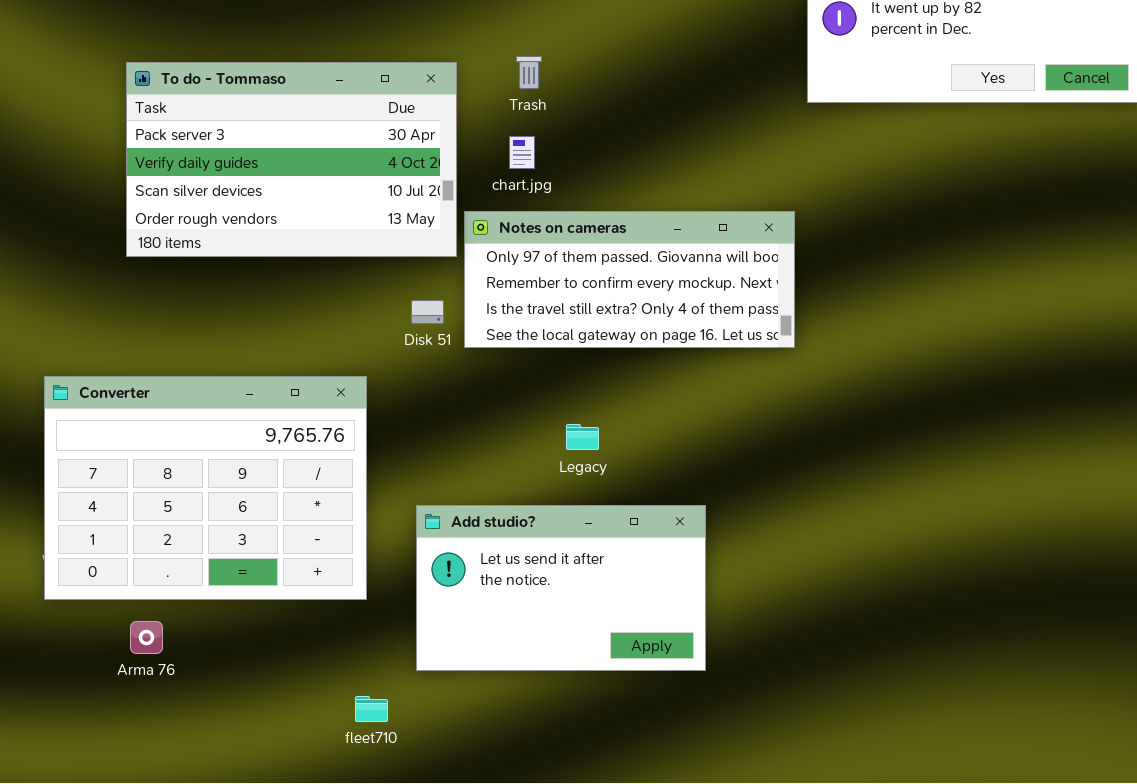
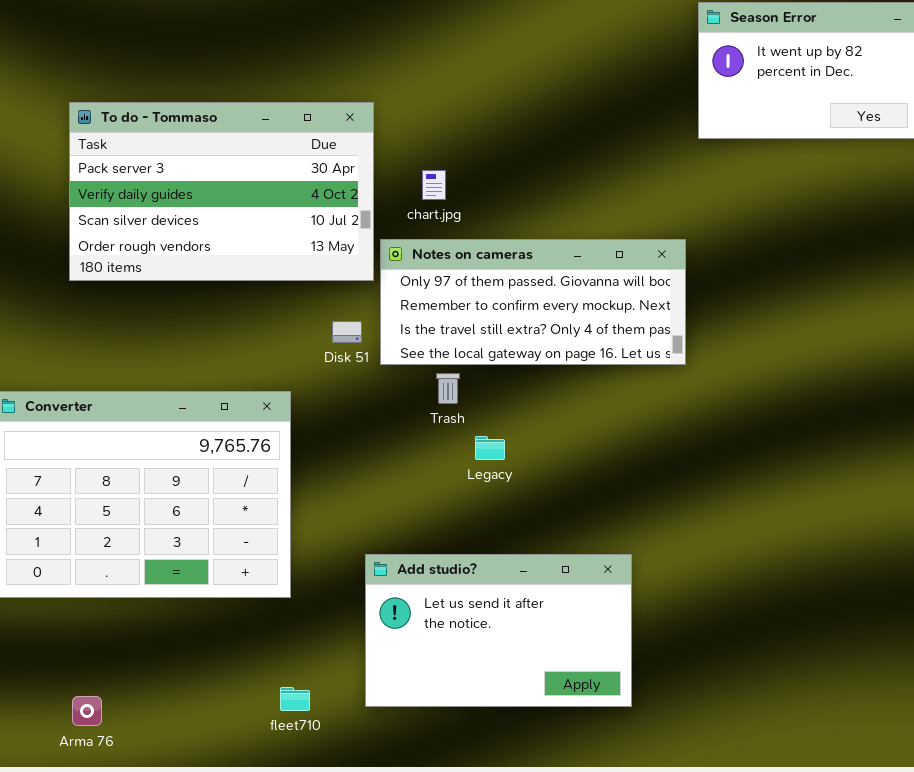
Trash: [516,56,542,89] -> [436,373,460,404], moved
Add studio?: [416,505,706,671] -> [365,554,632,707], moved
Arma 76: [130,621,163,654] -> [72,696,102,726], moved

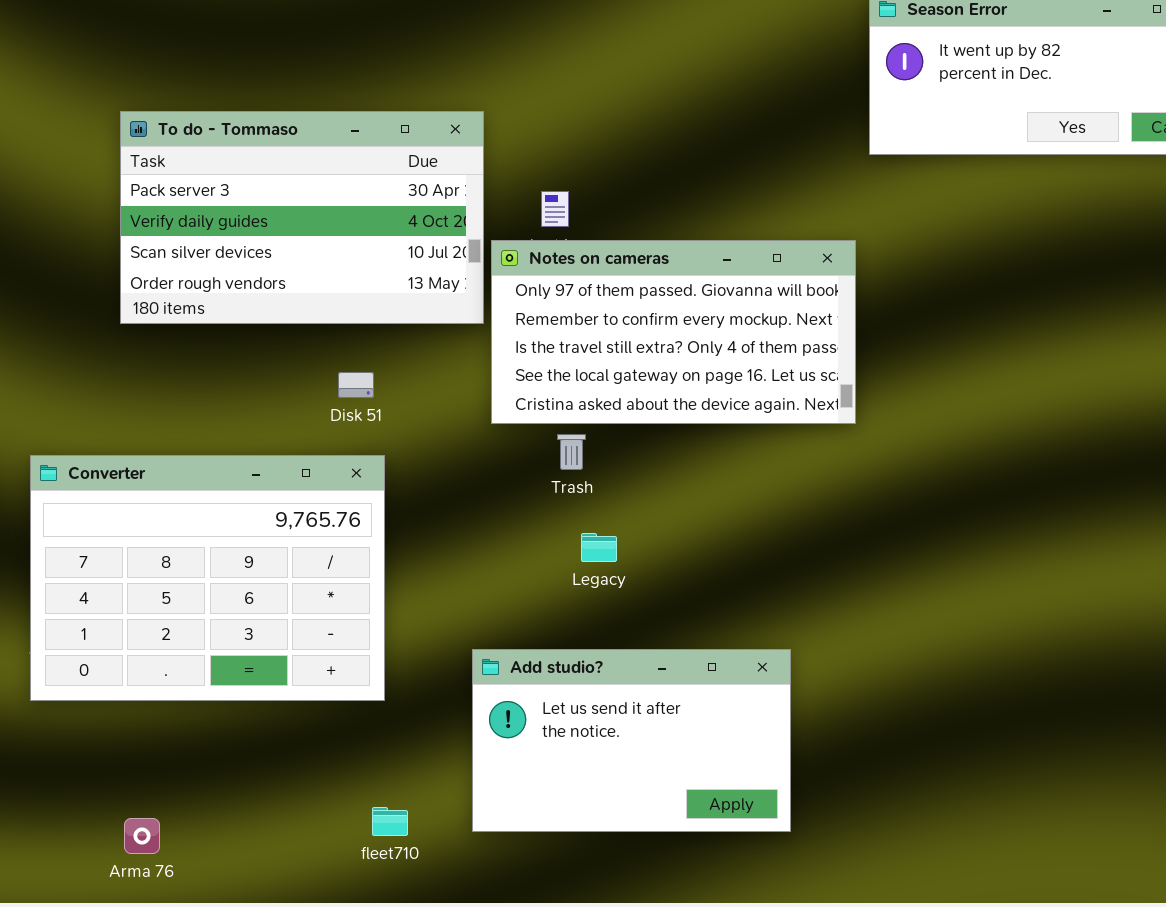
Notes on cameras: [380,239,686,365] -> [491,240,856,424], resized
Disk 51: [332,321,362,343] -> [338,372,374,398], moved
Legacy: [475,436,505,460] -> [581,533,617,562], moved

